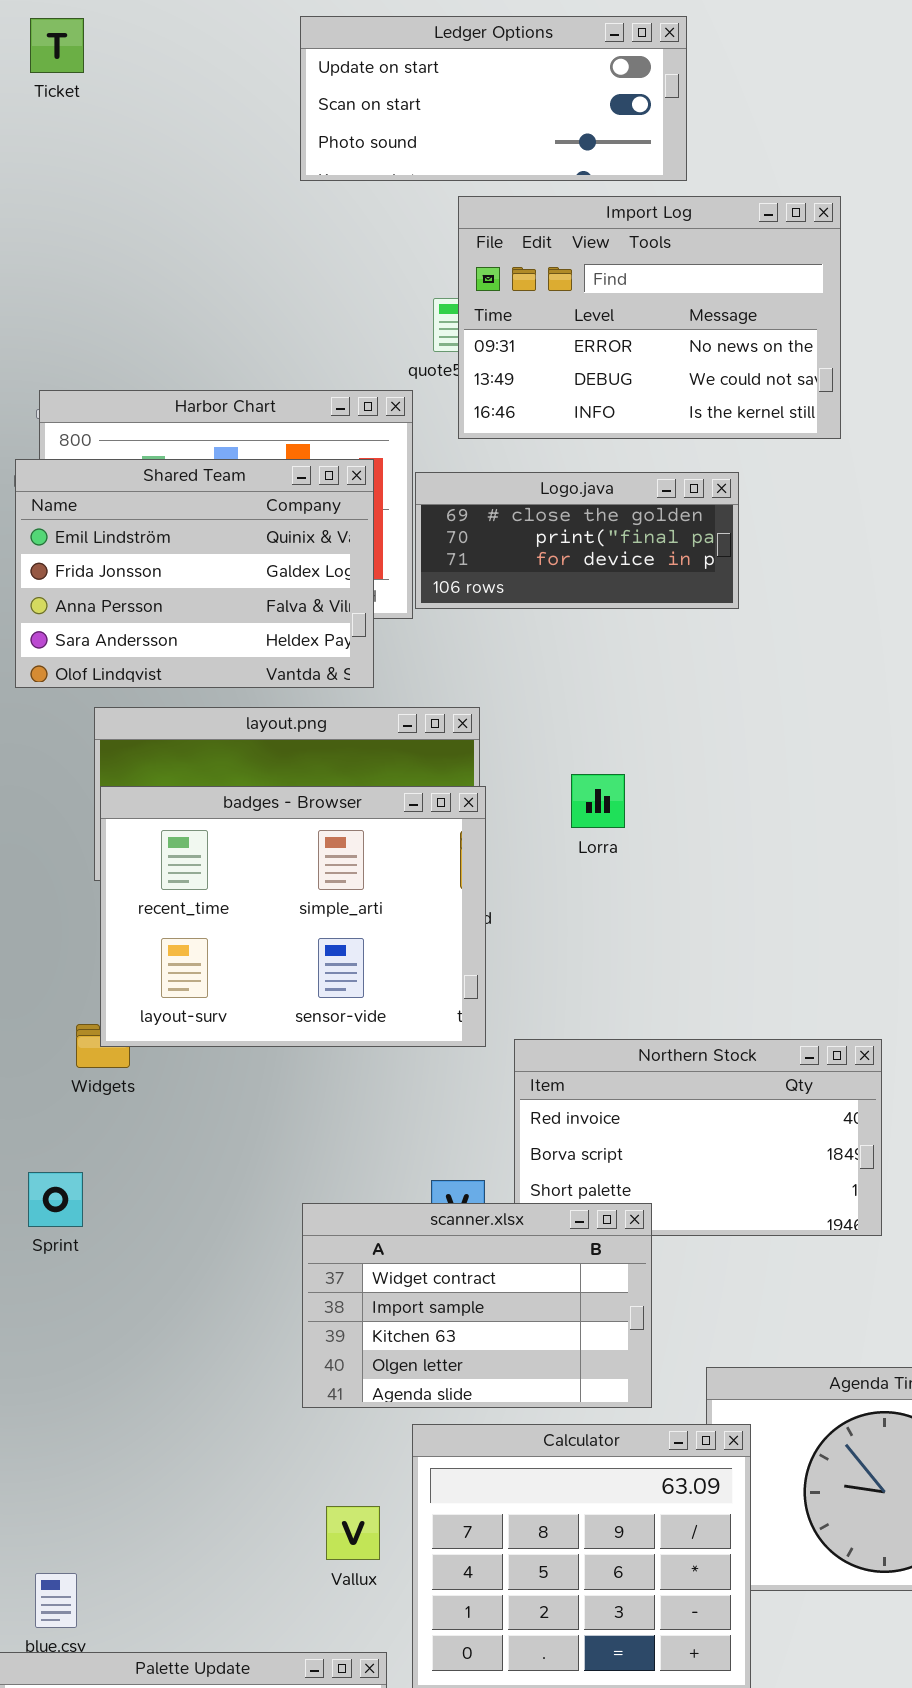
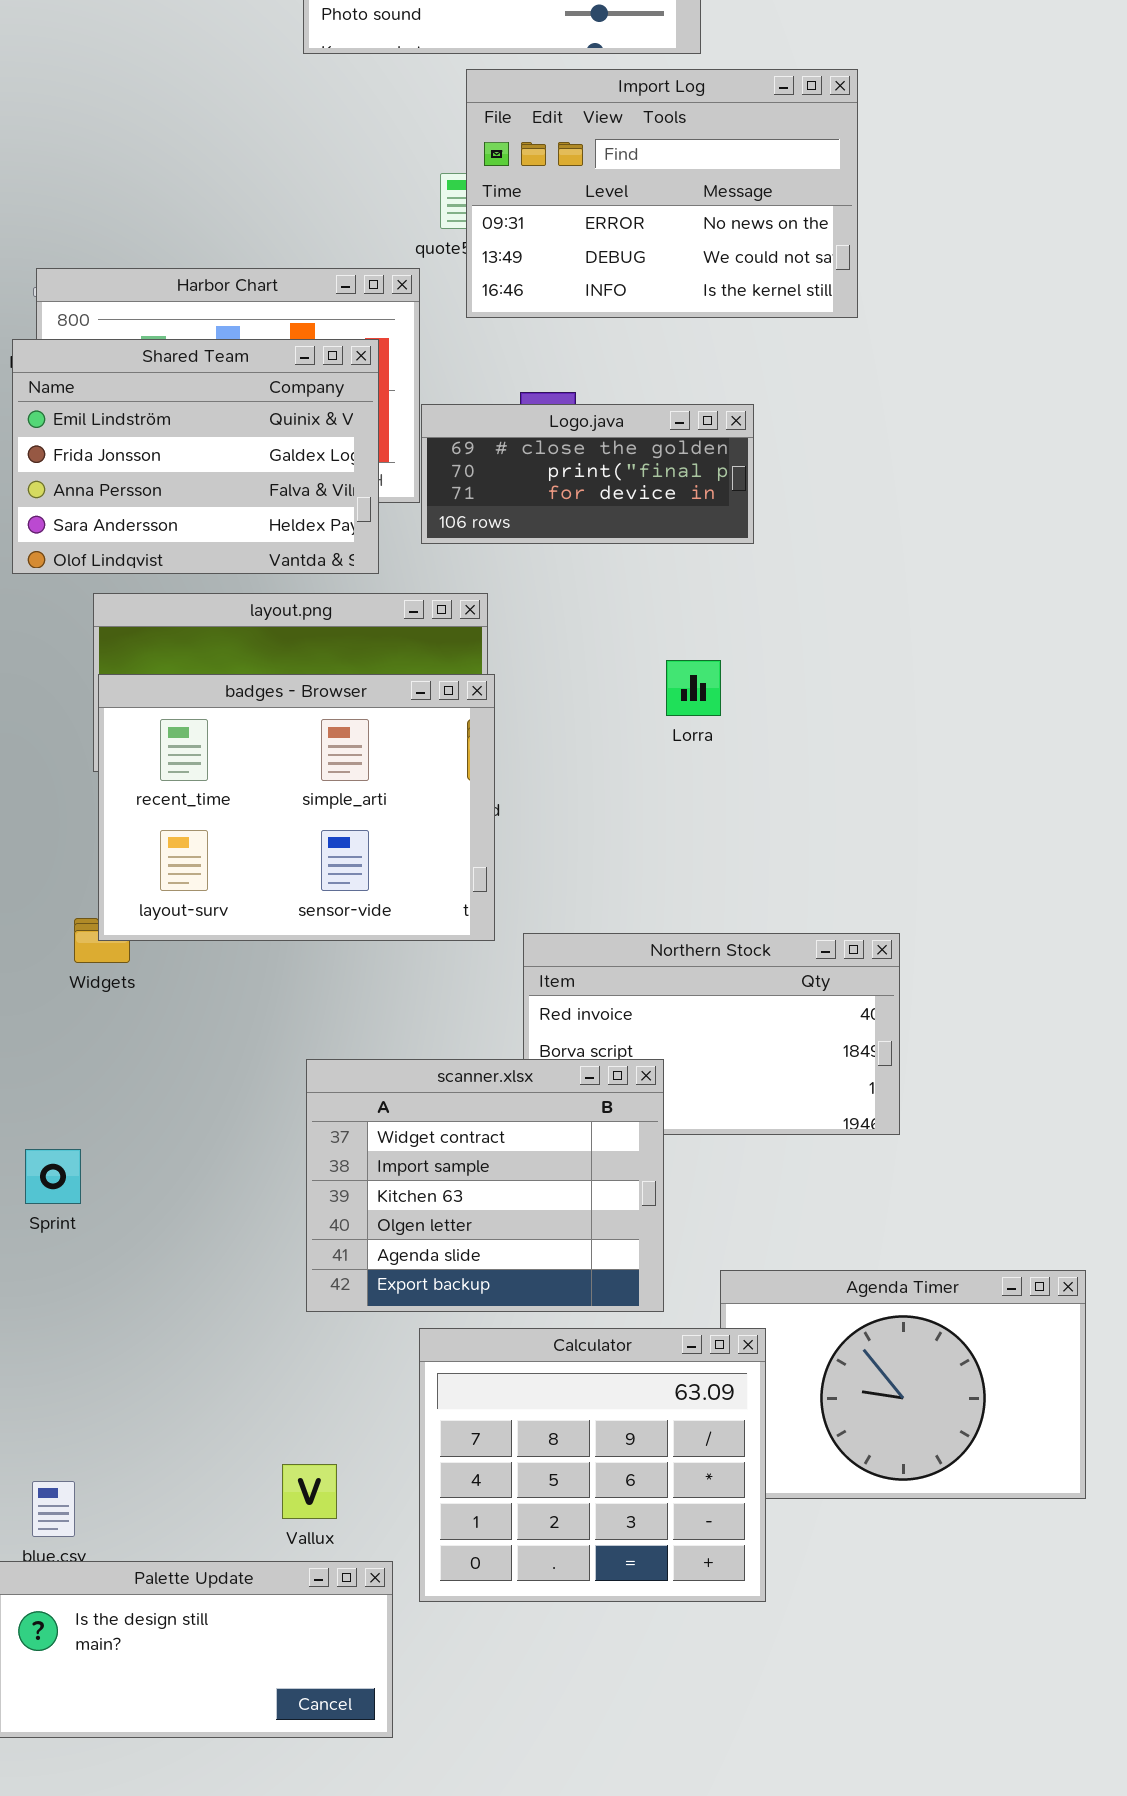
Logo.java: [415,472,739,609] -> [421,404,754,544], moved
Lorra: [571,774,625,828] -> [666,660,721,716], moved
Sprint: [28,1172,83,1227] -> [25,1149,81,1204], moved
scanner.xlsx: [302,1203,652,1408] -> [306,1059,664,1312], resized
Vallux: [326,1506,380,1560] -> [282,1464,337,1519], moved

